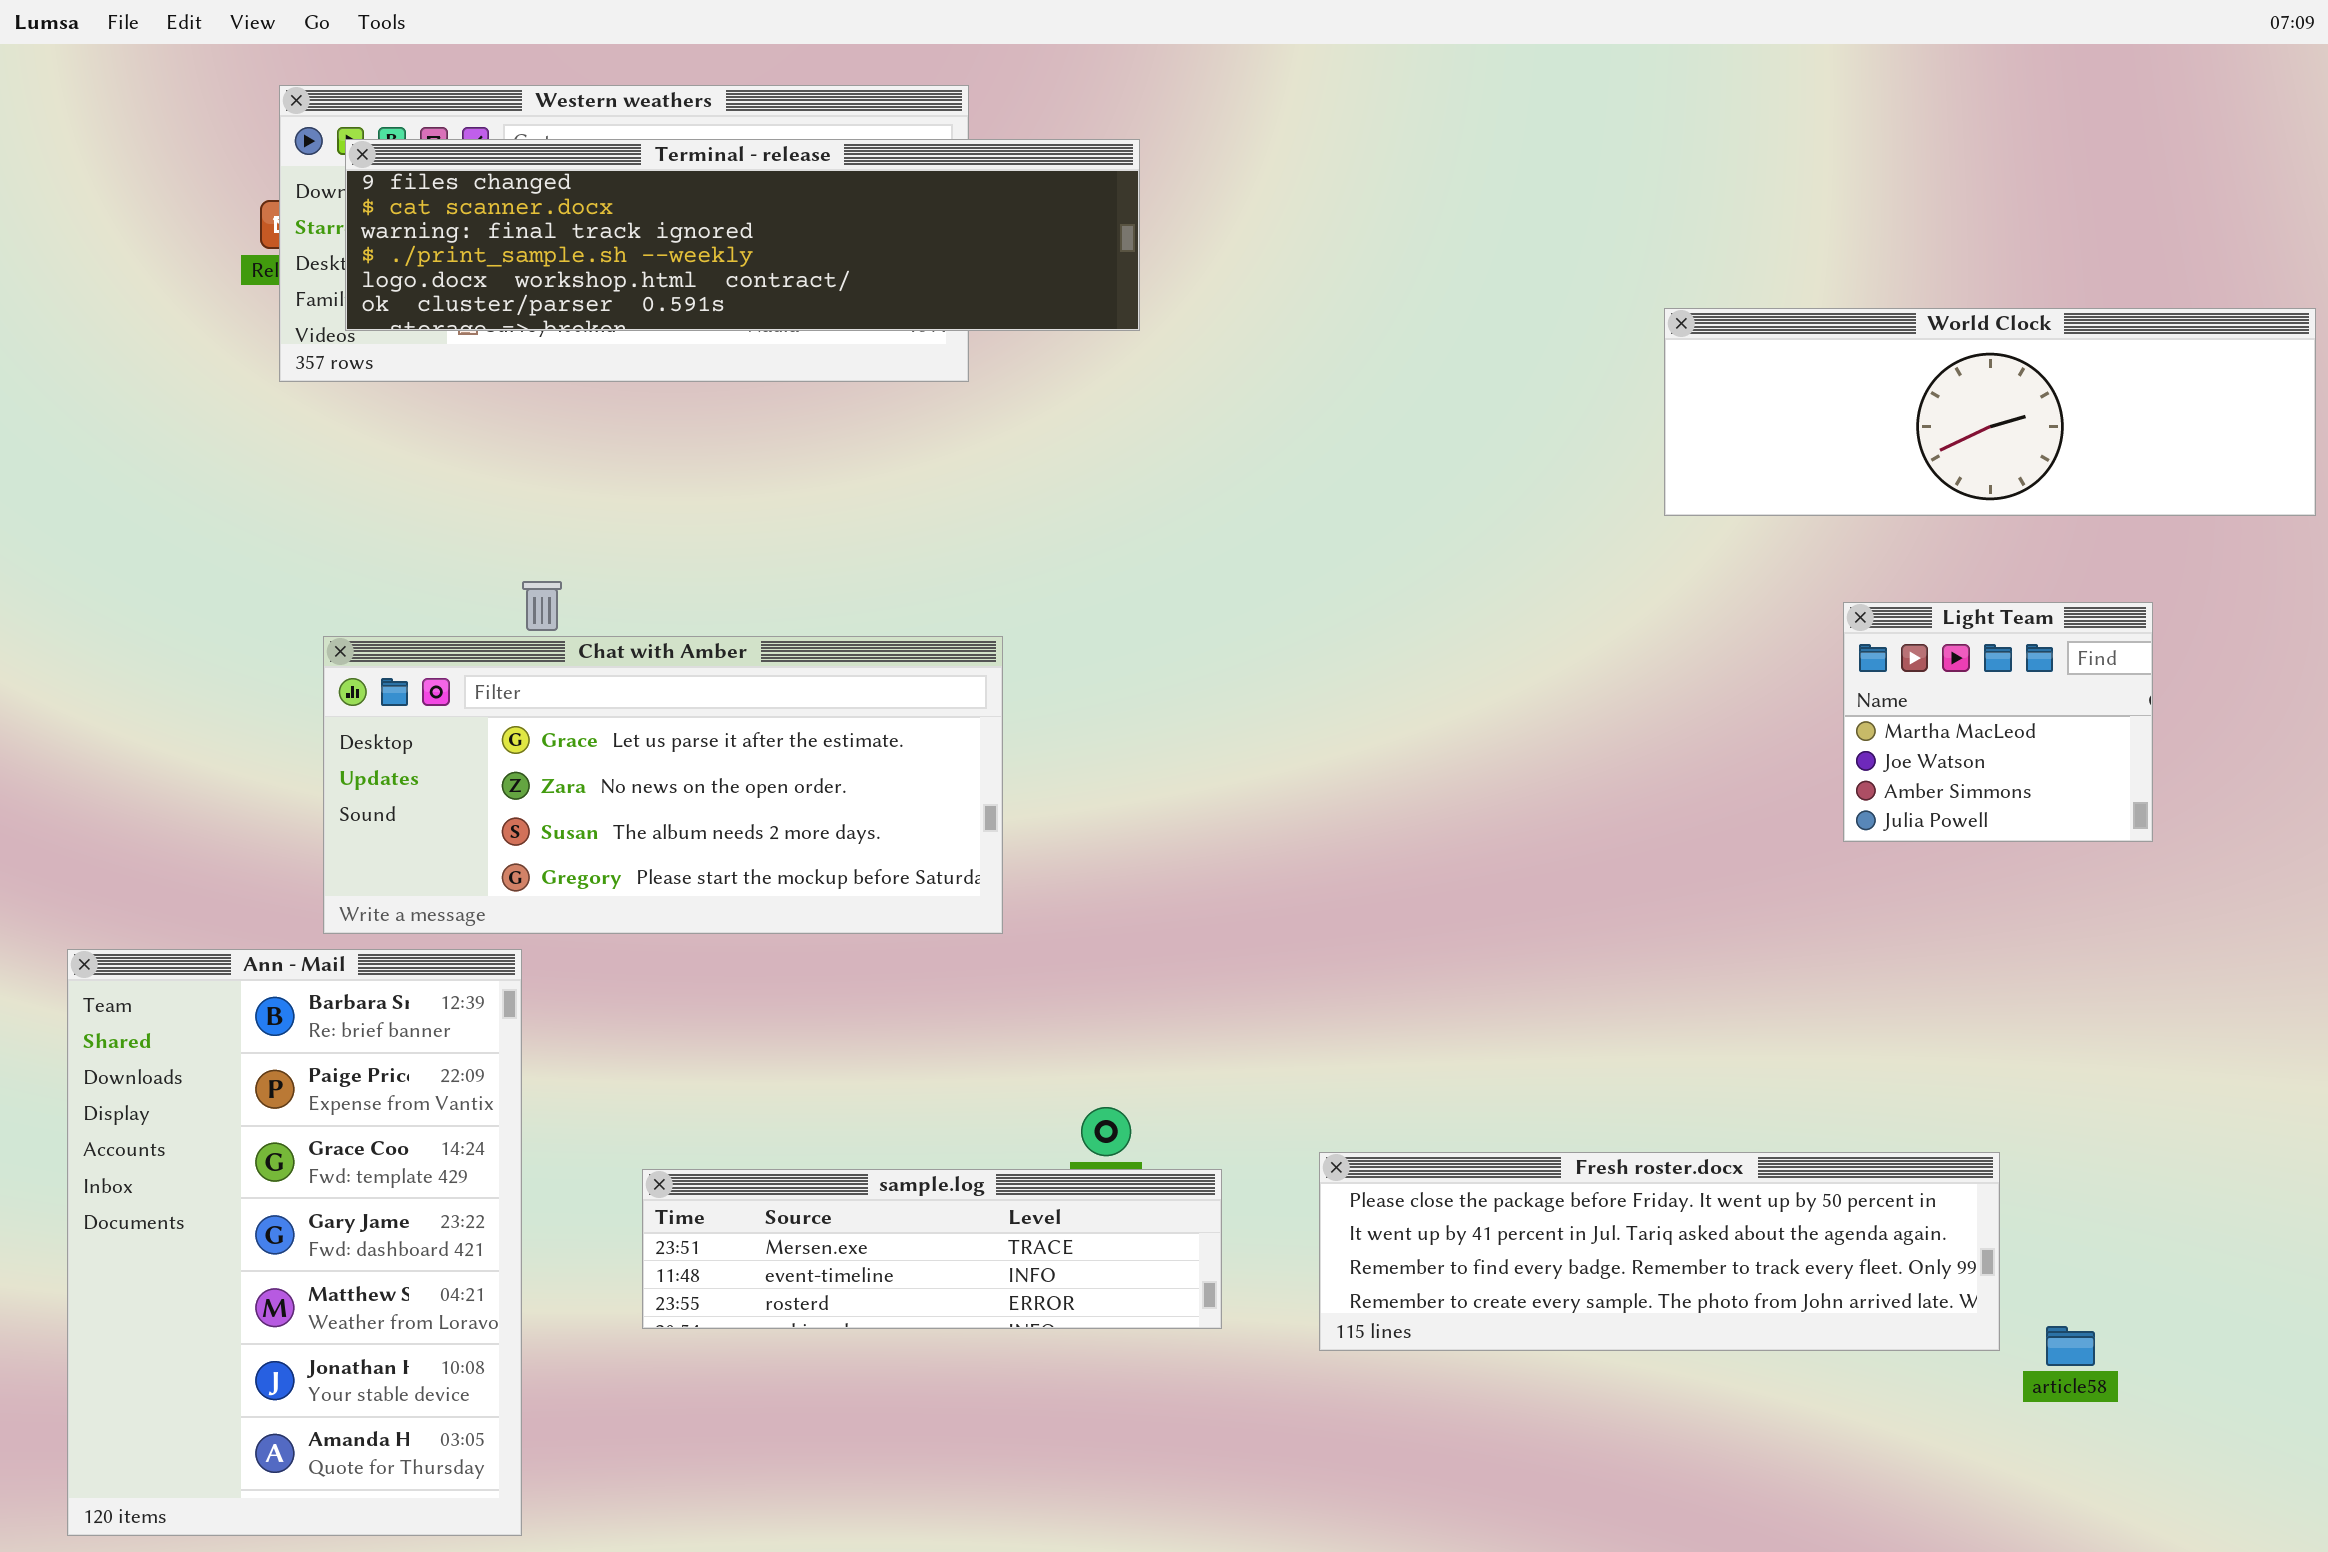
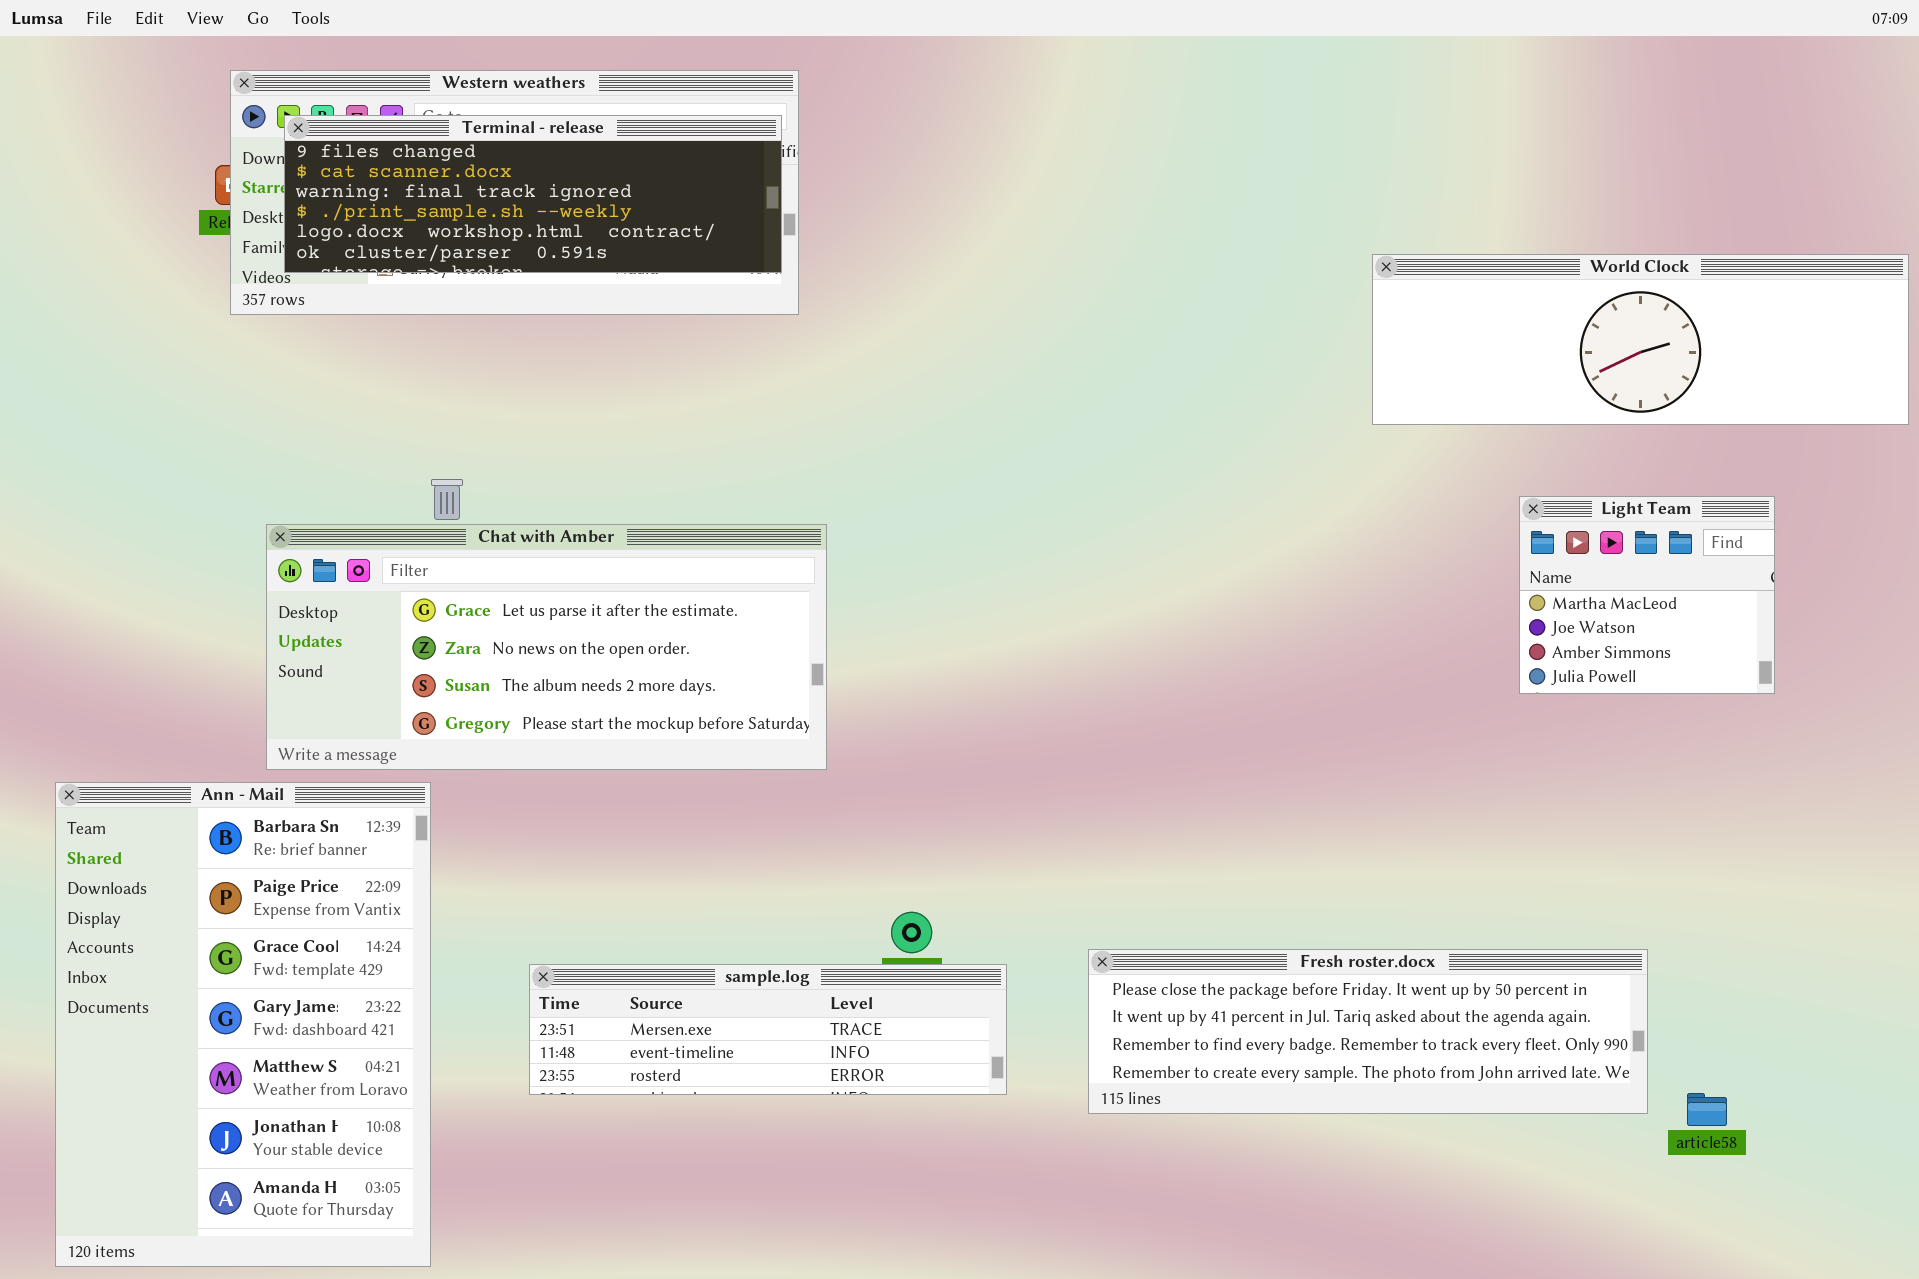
Terminal - release: [345,139,1140,331] -> [284,115,782,273], resized

